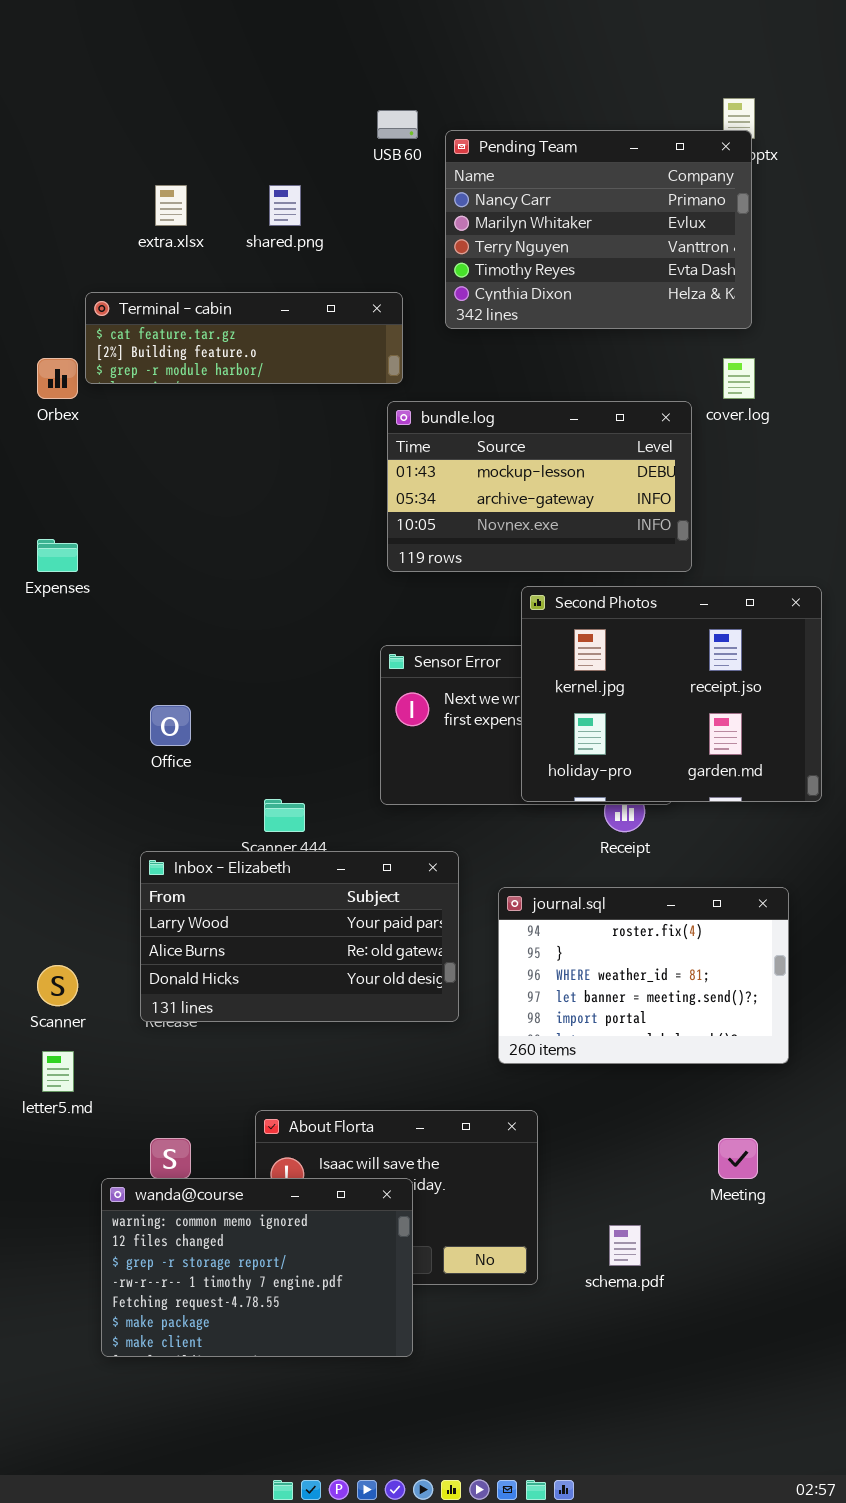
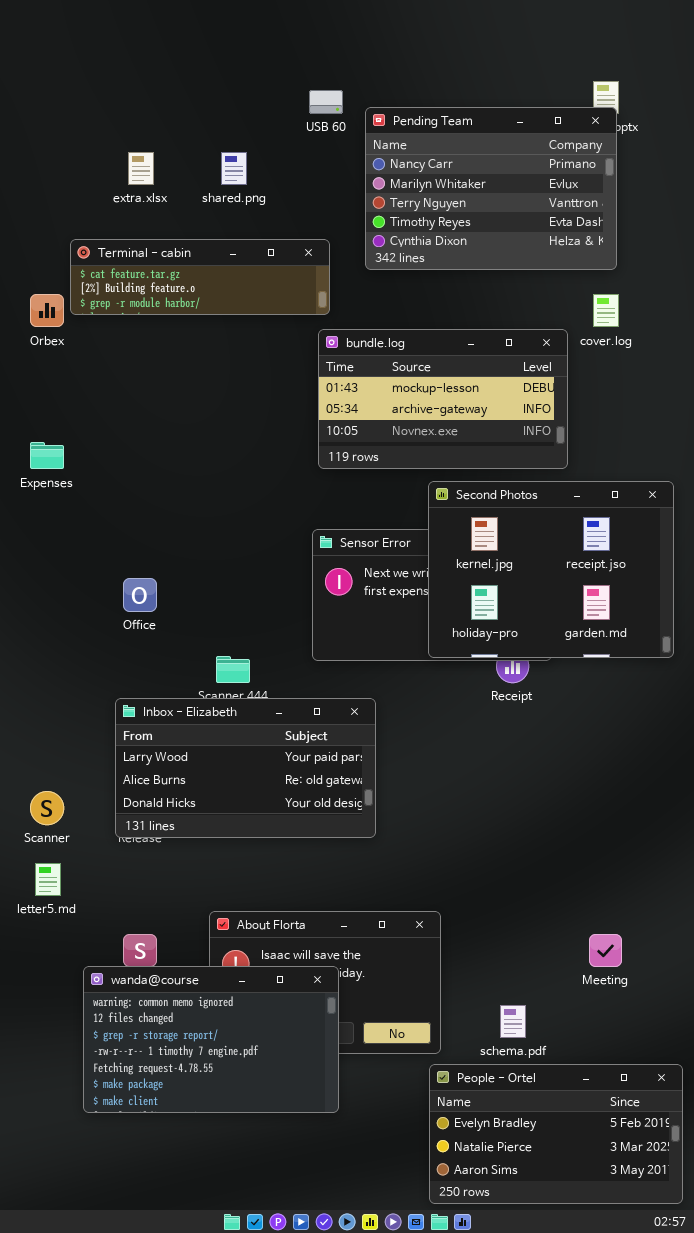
journal.sql: [498,887,789,1064] -> none, closed
People - Ortel: none -> [429,1064,683,1204], opened

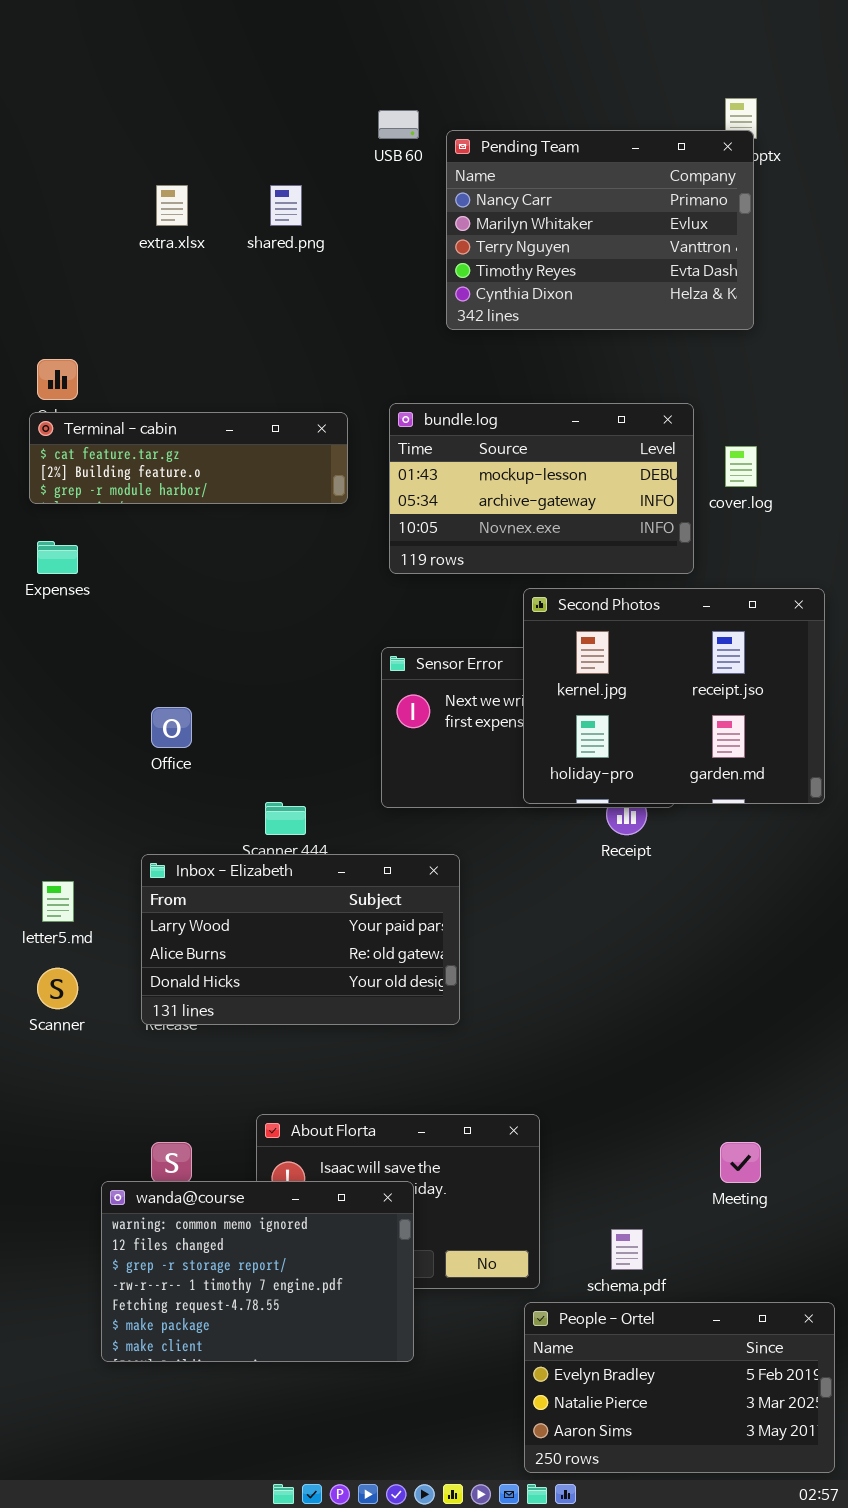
Terminal - cabin: [70,239,330,315] -> [29,412,348,504], moved
cover.log: [593,294,619,327] -> [725,446,757,487], moved
letter5.md: [35,863,61,896] -> [42,881,74,922], moved

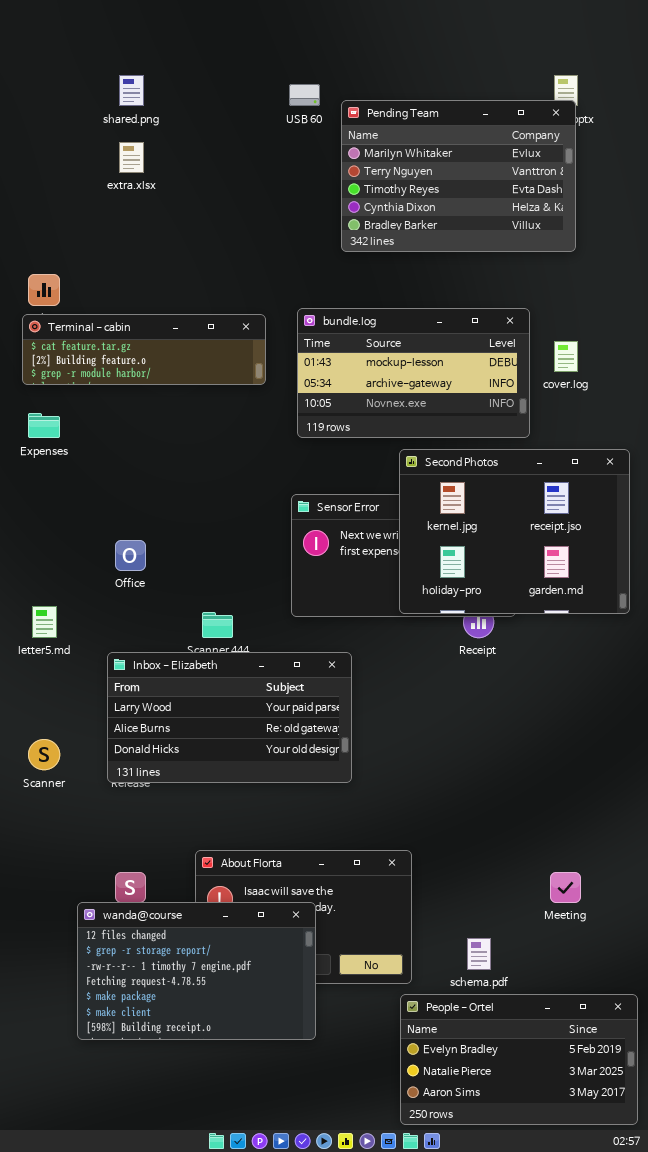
Pending Team: [446,130,754,330] -> [341,100,576,252], scrolled down 1 row
shared.png: [270,185,302,226] -> [119,75,144,106], moved
letter5.md: [42,881,74,922] -> [32,606,57,638], moved
wanda@course: [101,1181,414,1362] -> [77,902,316,1040], scrolled down 1 row

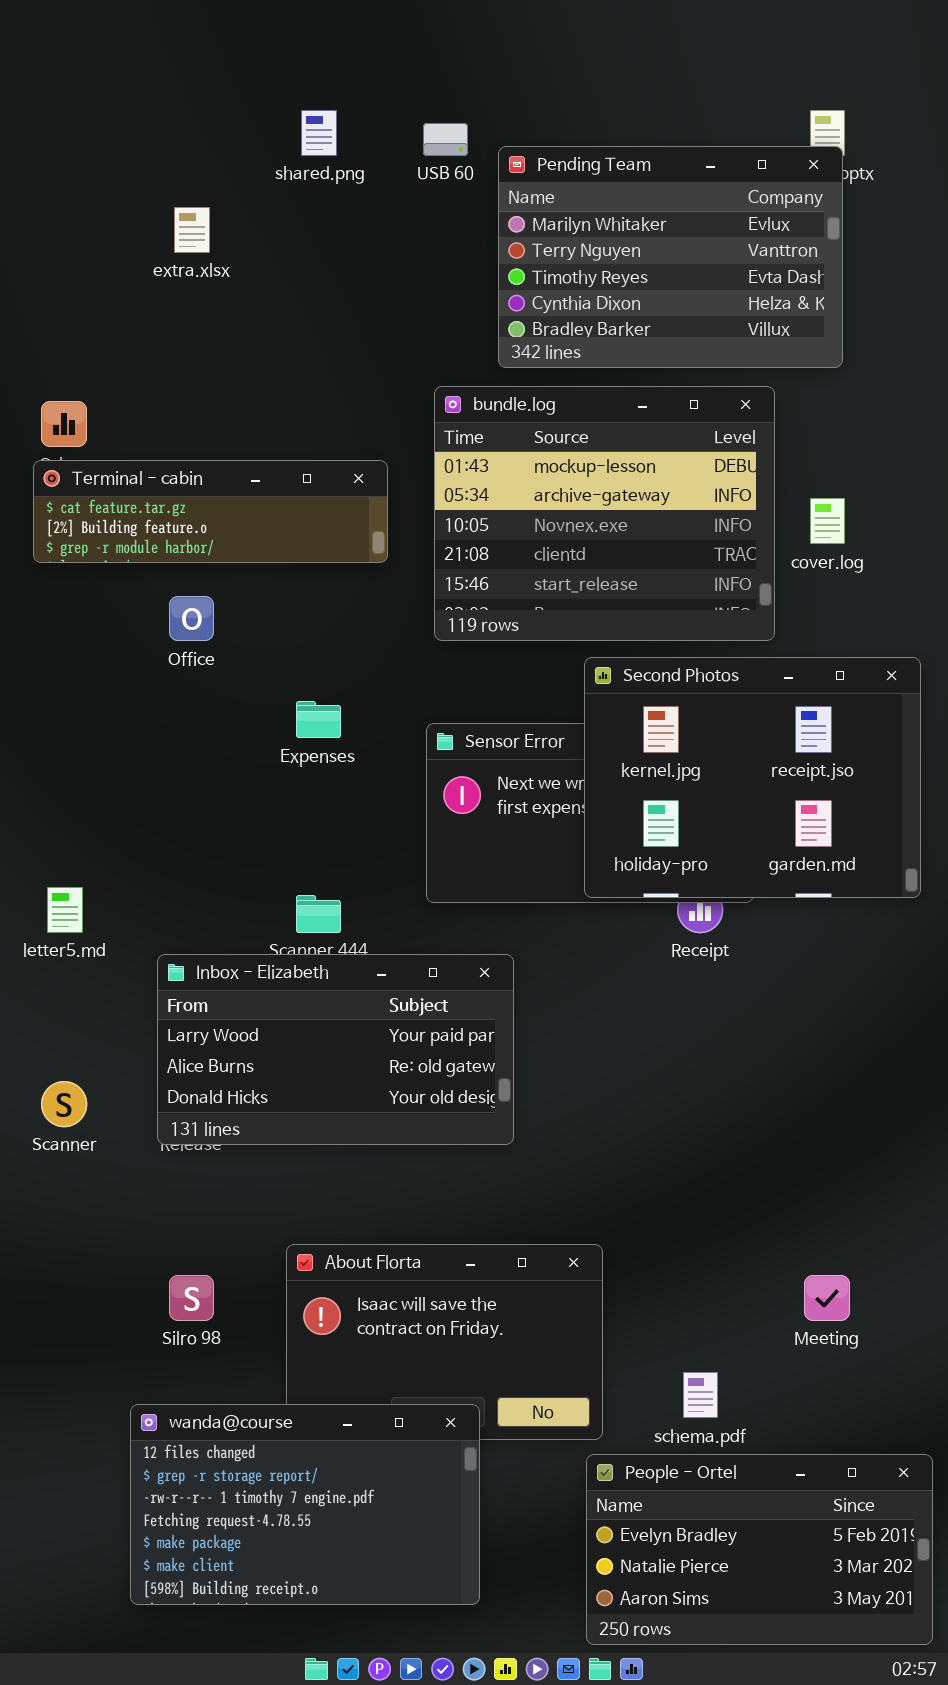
shared.png: [119,75,144,106] -> [301,110,337,156], moved
bundle.log: [297,308,530,438] -> [434,386,775,641], resized
Expenses: [28,413,60,438] -> [296,701,341,738], moved
Office: [115,540,146,571] -> [169,596,214,641], moved
wanda@course: [77,902,316,1040] -> [130,1404,480,1605], moved

